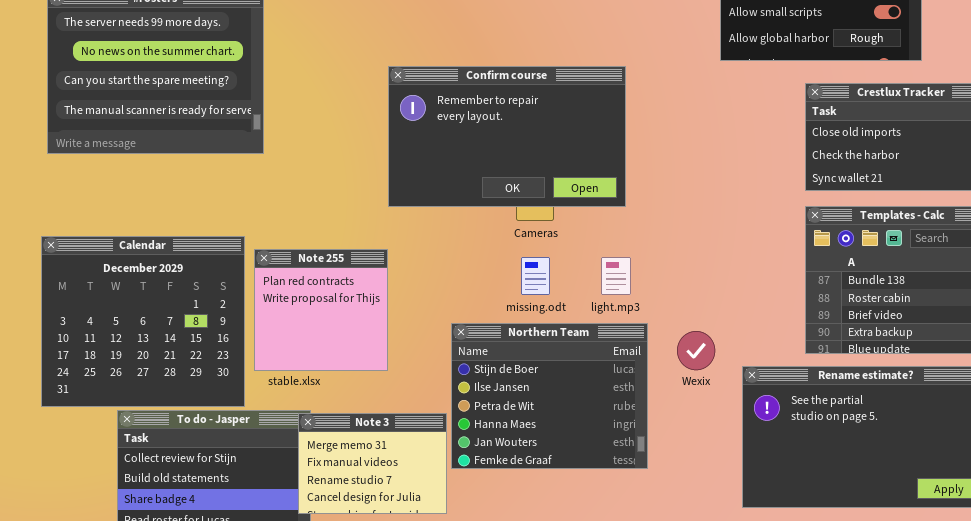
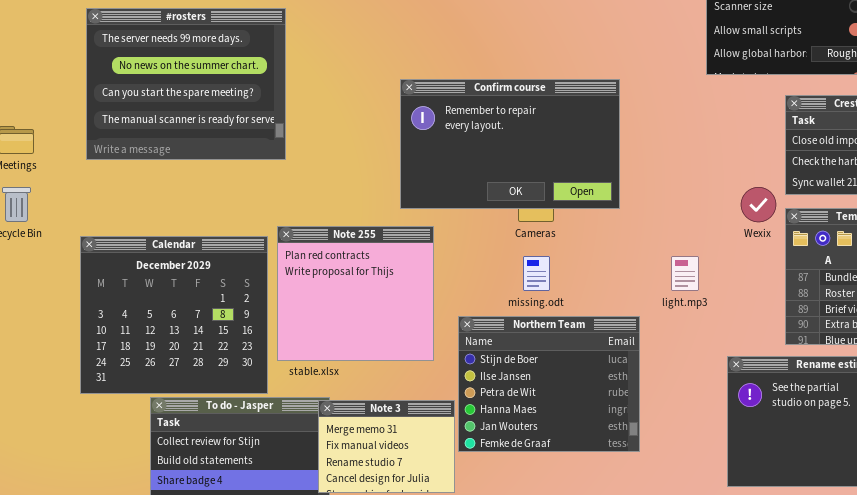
Note 255: [254,249,388,371] -> [277,226,434,361], resized
light.mp3: [601,257,631,295] -> [671,256,699,291], moved
Wexix: [677,331,715,370] -> [741,187,776,222], moved

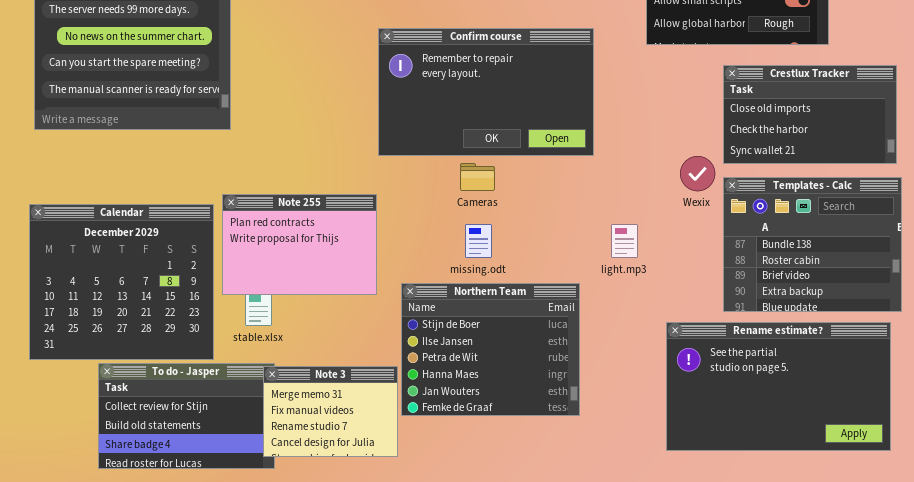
Confirm course: [400,79,620,209] -> [378,28,594,156], moved
Note 255: [277,226,434,361] -> [222,194,377,295], resized

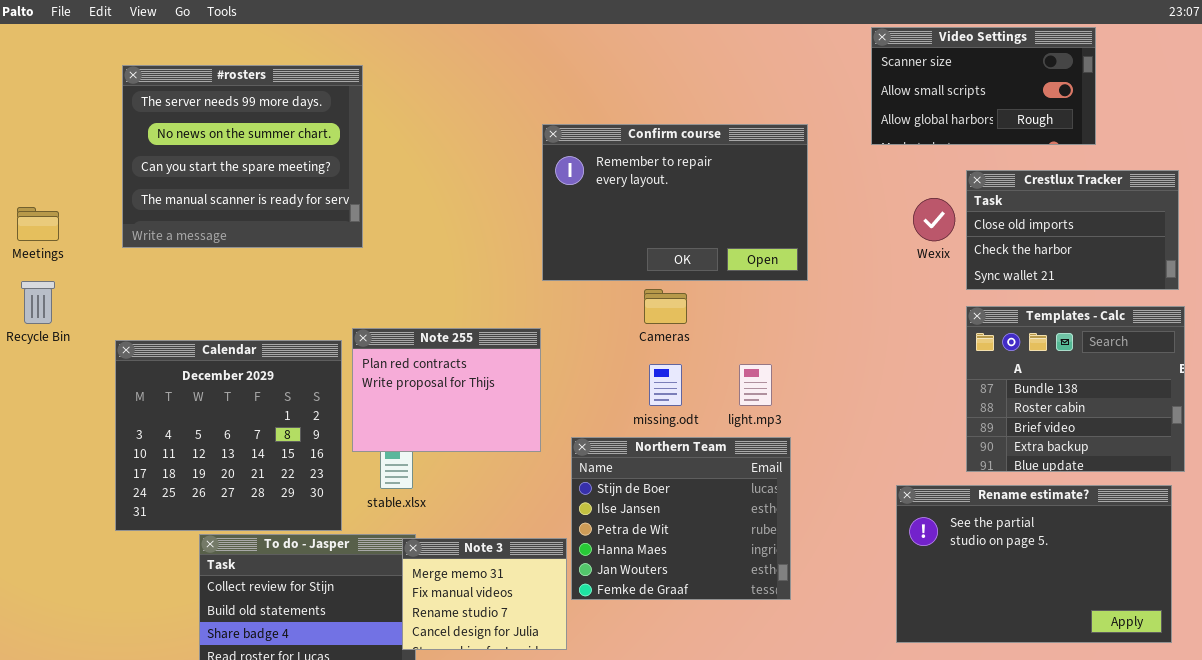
Wexix: [680,156,715,191] -> [913,198,955,241], moved
light.mp3: [611,224,638,258] -> [739,364,772,406], moved

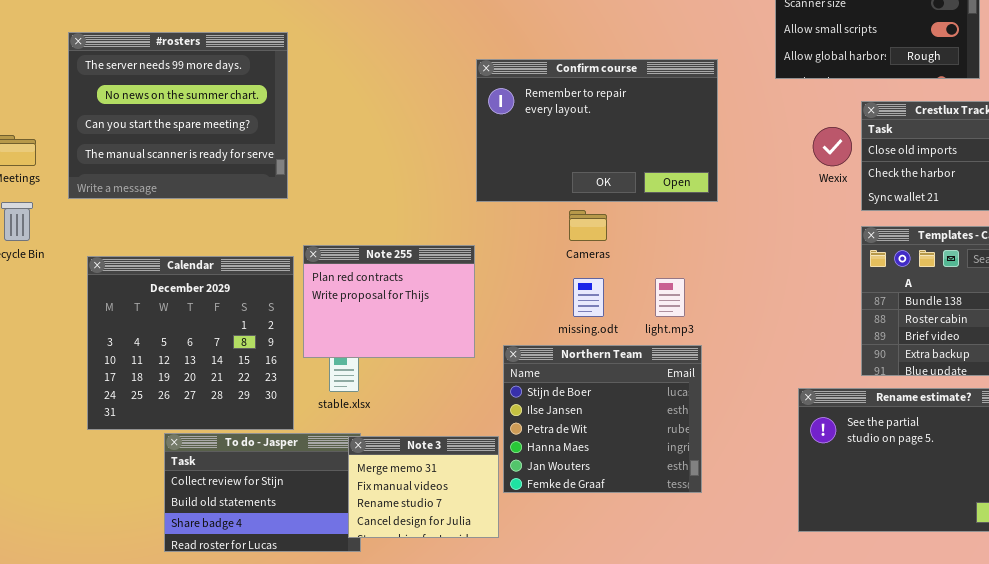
#rosters: [122,65,363,248] -> [68,32,288,199], moved

